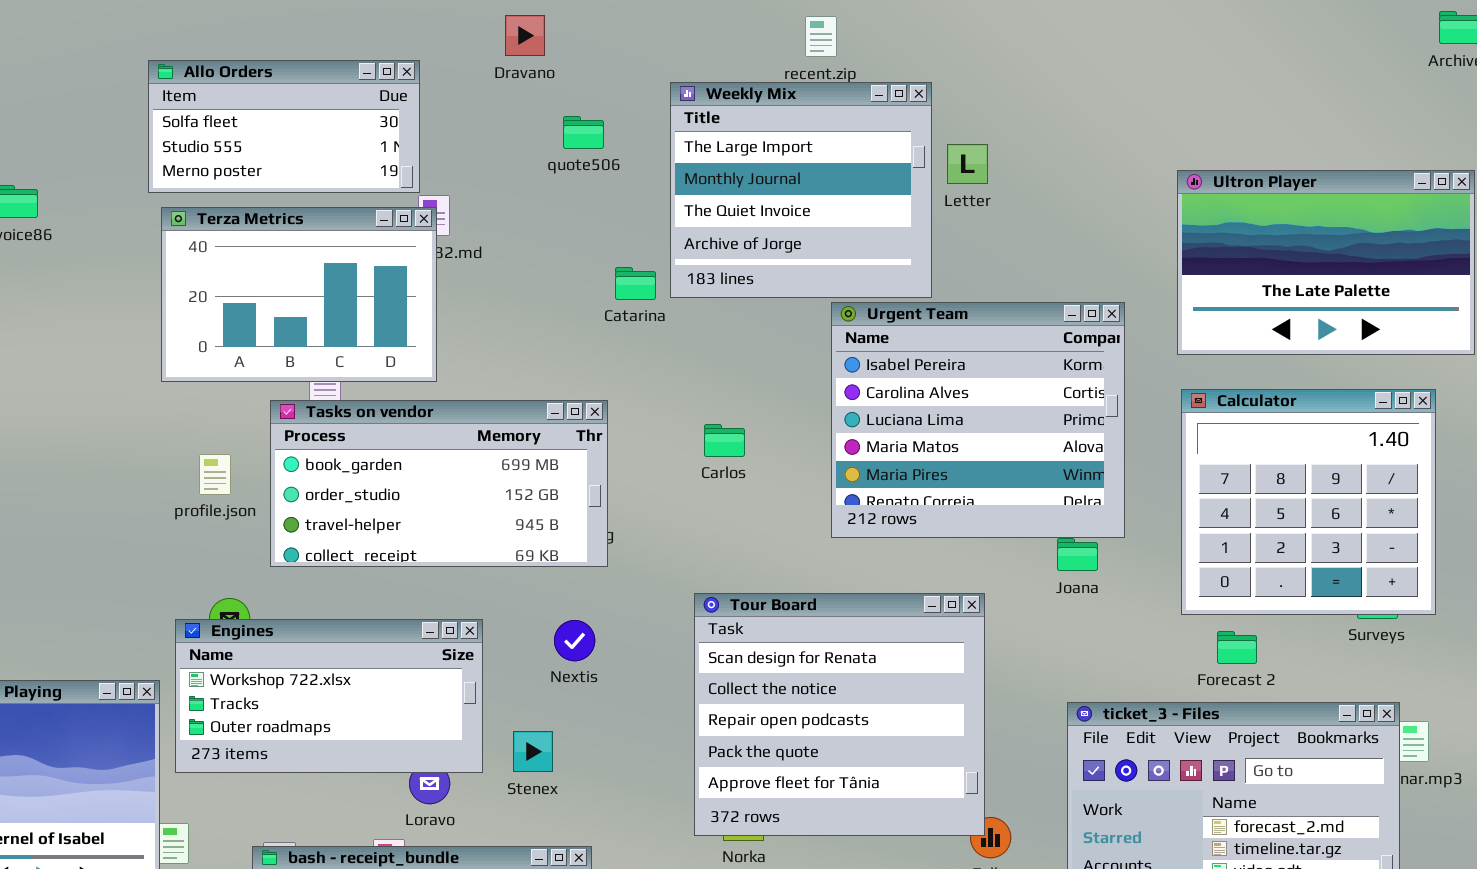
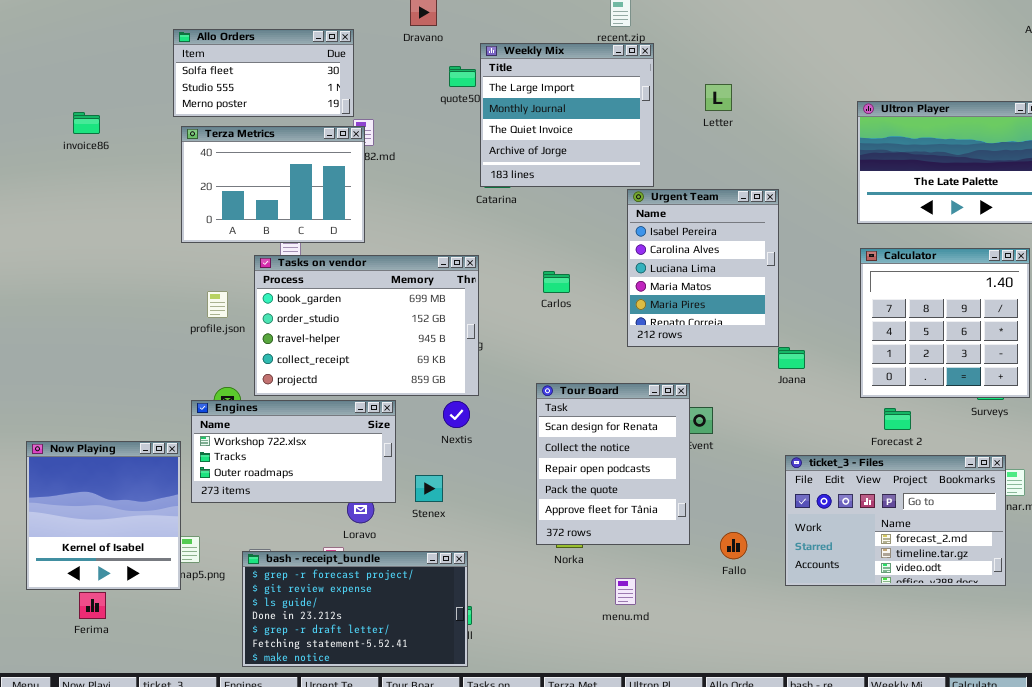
Weekly Mix: [670,82,932,298] -> [480,43,654,187], moved
Urgent Team: [831,302,1125,538] -> [627,189,779,347], resized
Tasks on vendor: [270,400,608,567] -> [254,255,479,396], resized
Tour Board: [694,593,985,836] -> [536,383,690,545], resized

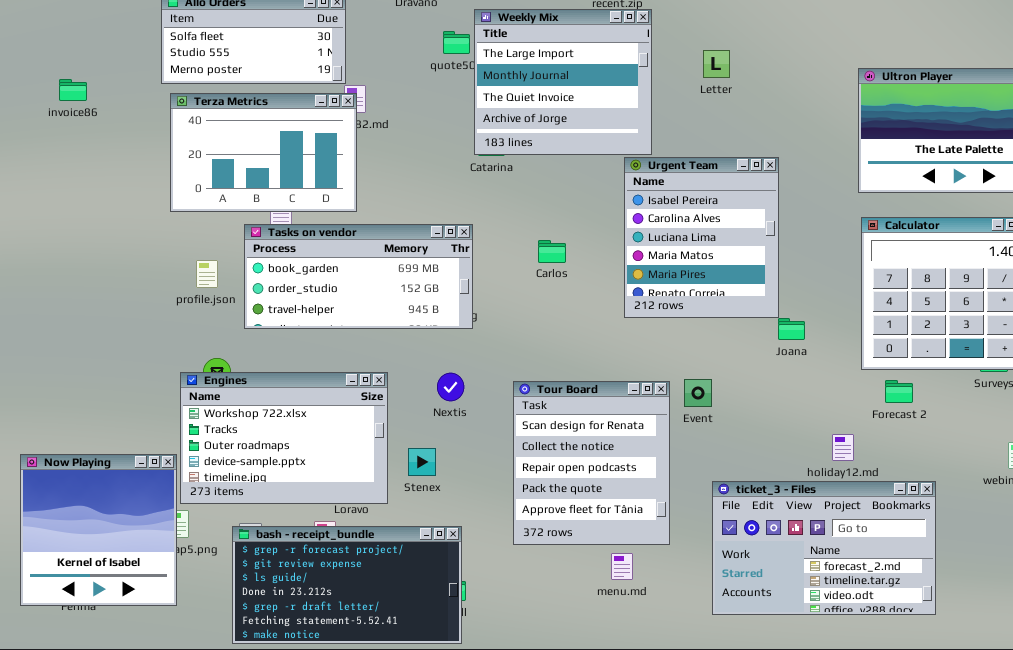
Tasks on vendor: [254,255,479,396] -> [244,224,473,329], resized
Tour Board: [536,383,690,545] -> [513,381,670,545], moved
Engines: [191,400,396,503] -> [180,372,388,504], resized
Now Playing: [26,441,181,590] -> [20,454,177,606], moved
ticket_3 - Files: [785,455,1006,586] -> [712,481,936,615], moved

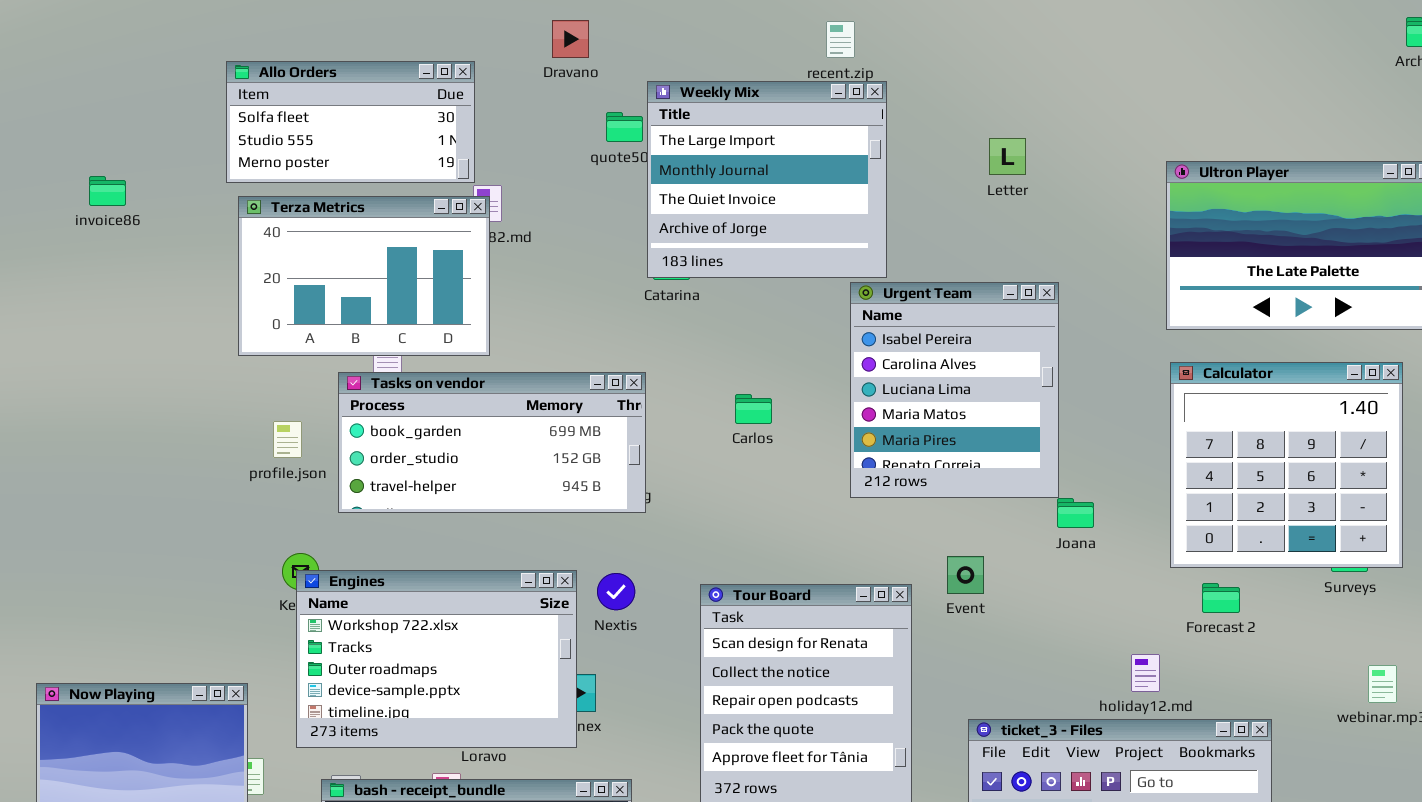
Letter: [703,50,730,78] -> [989,138,1026,175], moved
Engines: [180,372,388,504] -> [296,570,577,748], moved
Event: [684,379,712,407] -> [947,556,984,594], moved

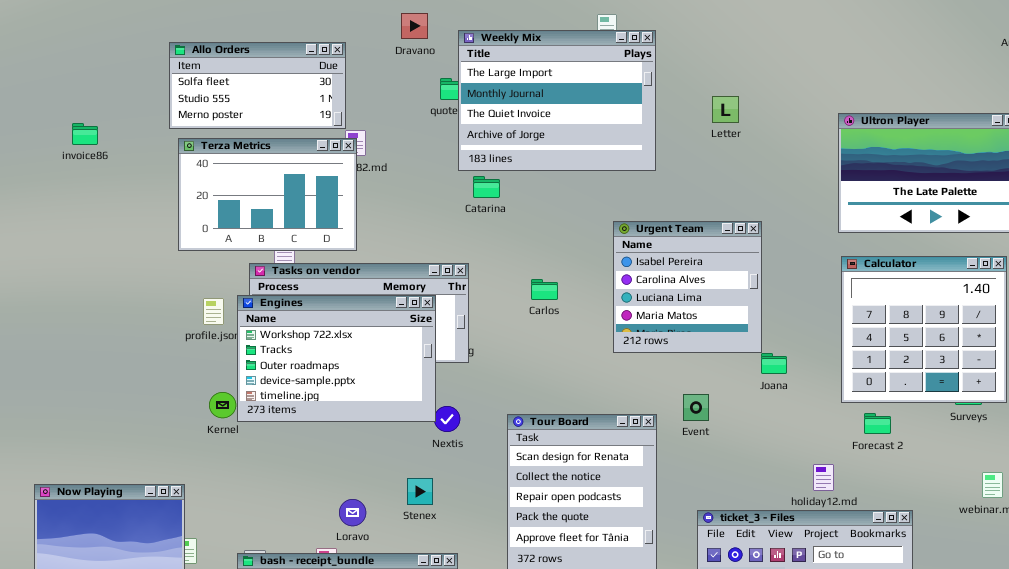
Weekly Mix: [647,81,887,278] -> [458,30,656,171], moved, resized
Urgent Team: [850,282,1059,498] -> [613,221,762,353], resized
Engines: [296,570,577,748] -> [237,295,436,422], moved

